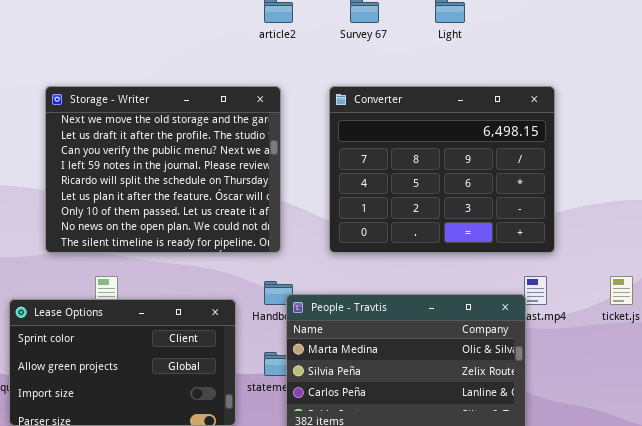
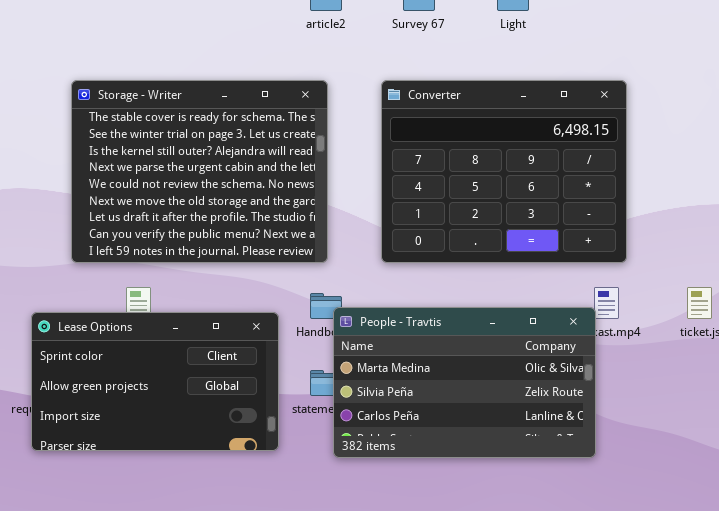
Storage - Writer: [45,86,281,253] -> [71,80,328,263], scrolled up 5 rows

